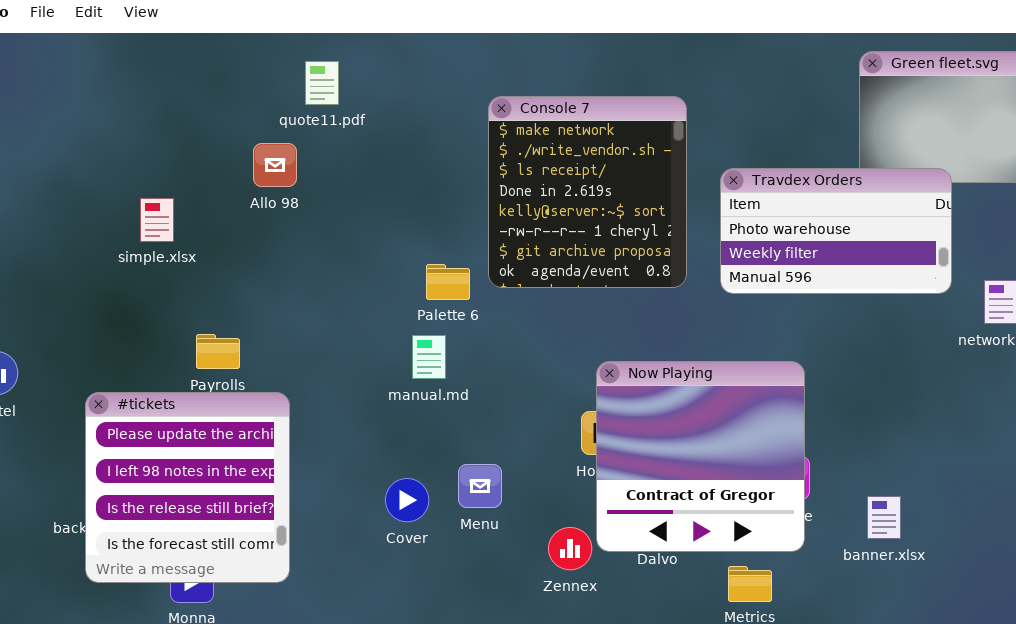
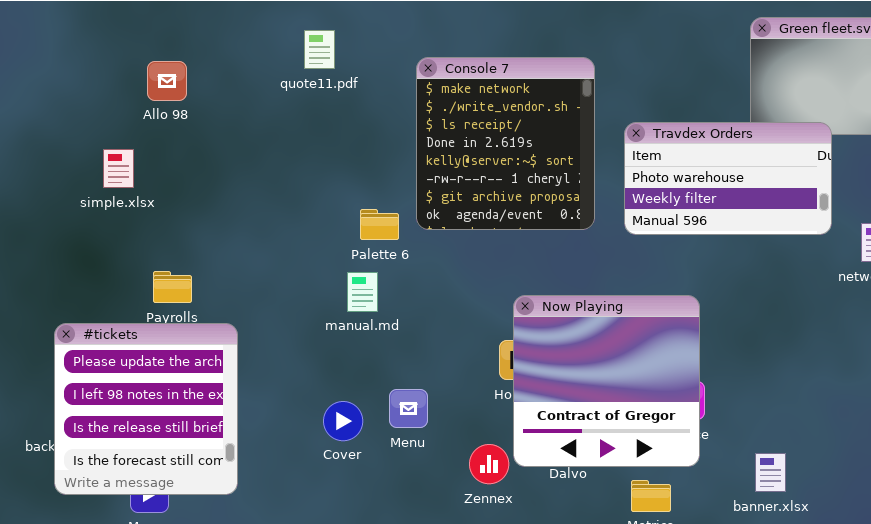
quote11.pdf: [305,61,339,105] -> [304,30,335,69], moved
Allo 98: [253,143,297,187] -> [147,61,187,101], moved
banner.xlsx: [867,496,901,539] -> [755,453,786,492], moved

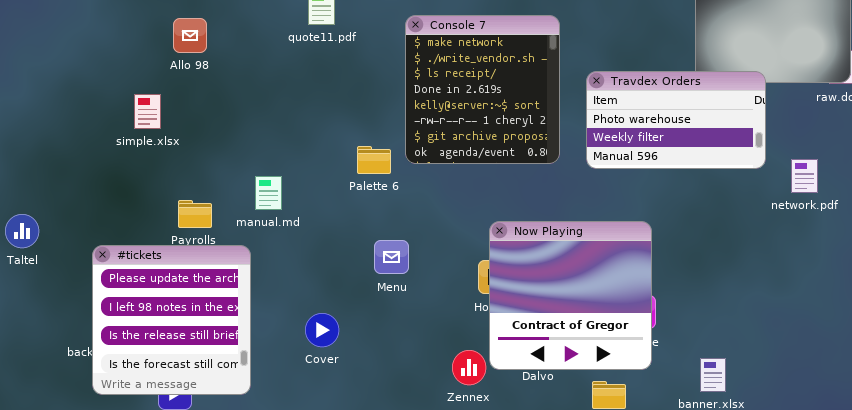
manual.md: [347,272,378,312] -> [255,176,282,210], moved
Menu: [389,389,428,428] -> [374,240,409,274], moved
Cover: [323,401,363,441] -> [305,313,339,347], moved

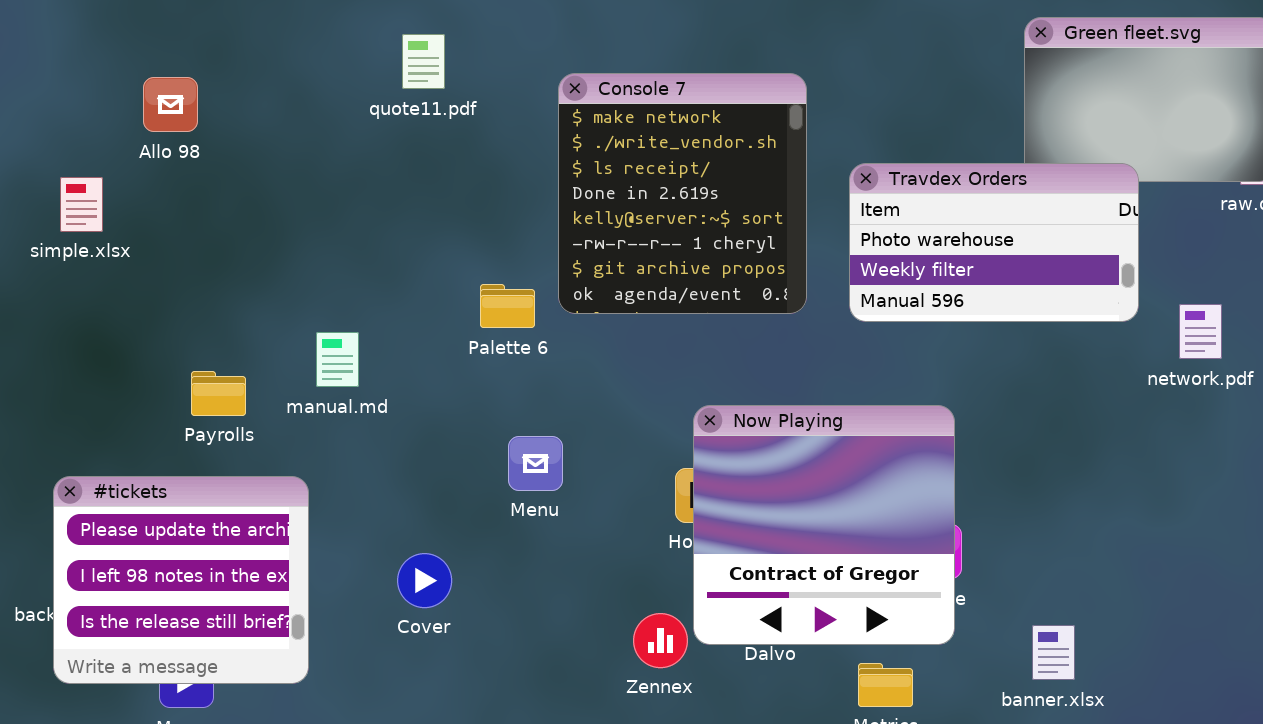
Allo 98: [173,18,207,53] -> [143,77,198,132], moved
simple.xlsx: [134,94,161,129] -> [60,177,103,232], moved
#tickets: [92,245,251,395] -> [53,476,309,684], resized

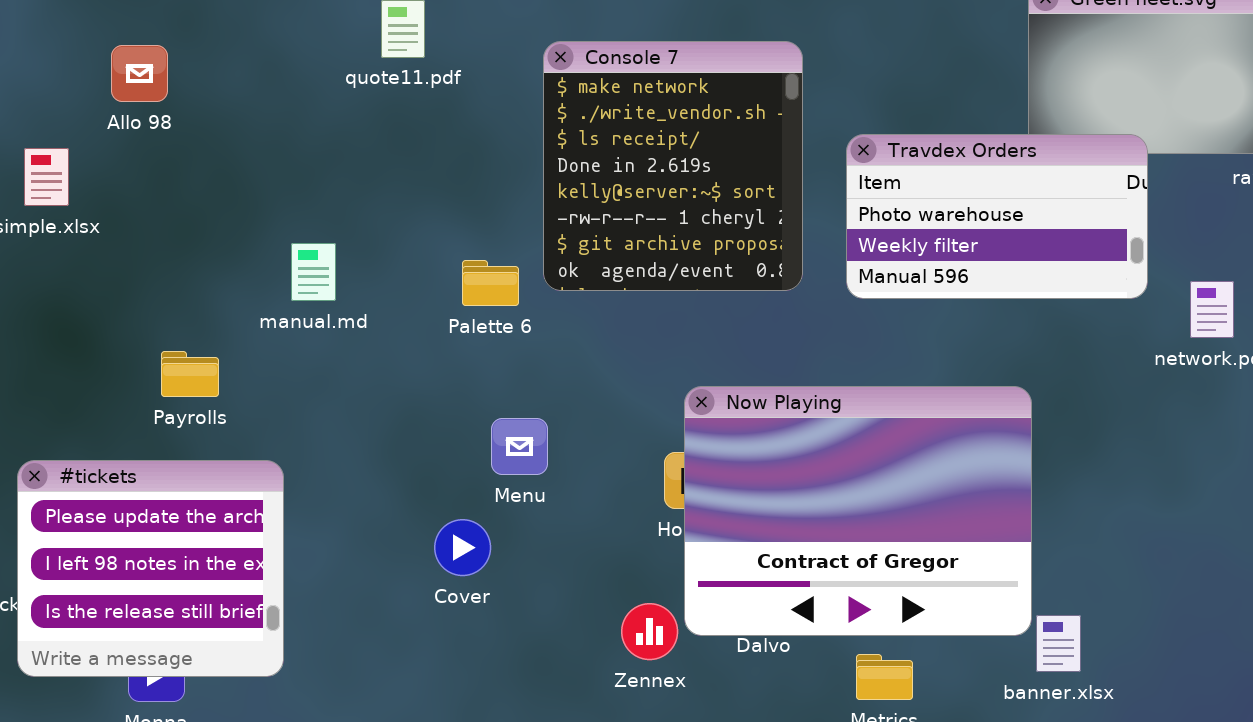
manual.md: [316,332,359,387] -> [291,243,336,301], moved
Now Playing: [693,405,955,645] -> [684,386,1032,636], resized
Cover: [397,553,452,608] -> [434,519,491,576], moved

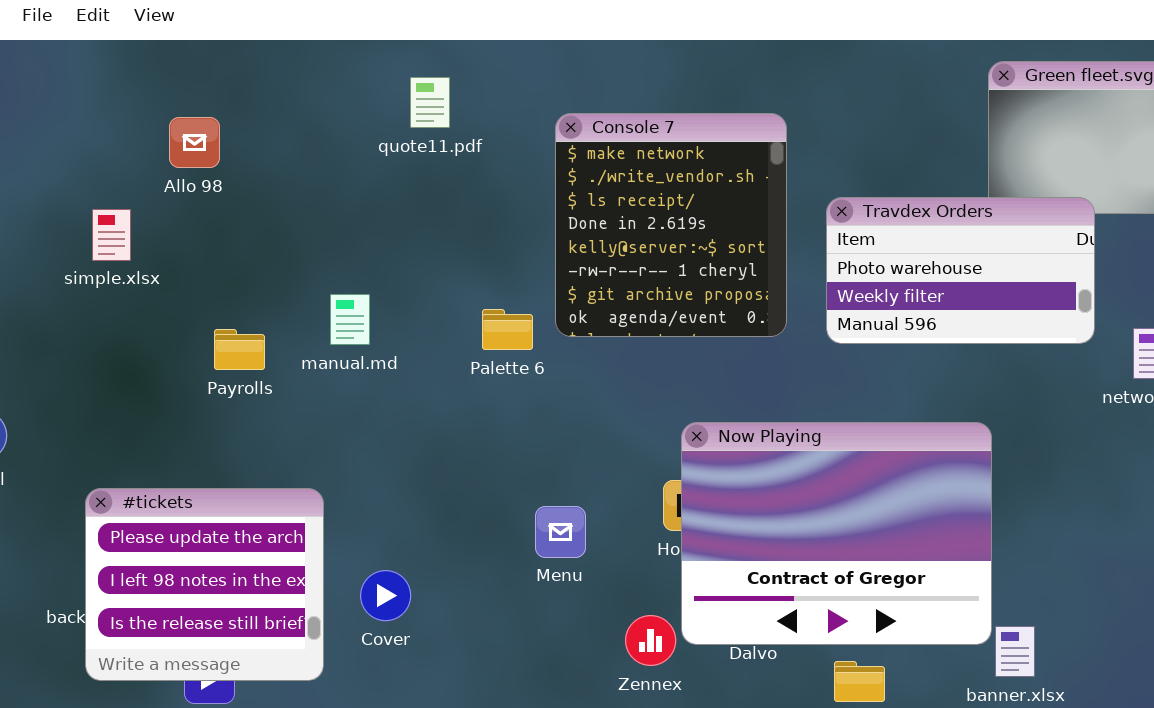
Payrolls: [161,351,219,397] -> [214,329,265,370], moved
Menu: [491,418,548,475] -> [535,506,586,558], moved
Cover: [434,519,491,576] -> [360,570,411,621], moved

